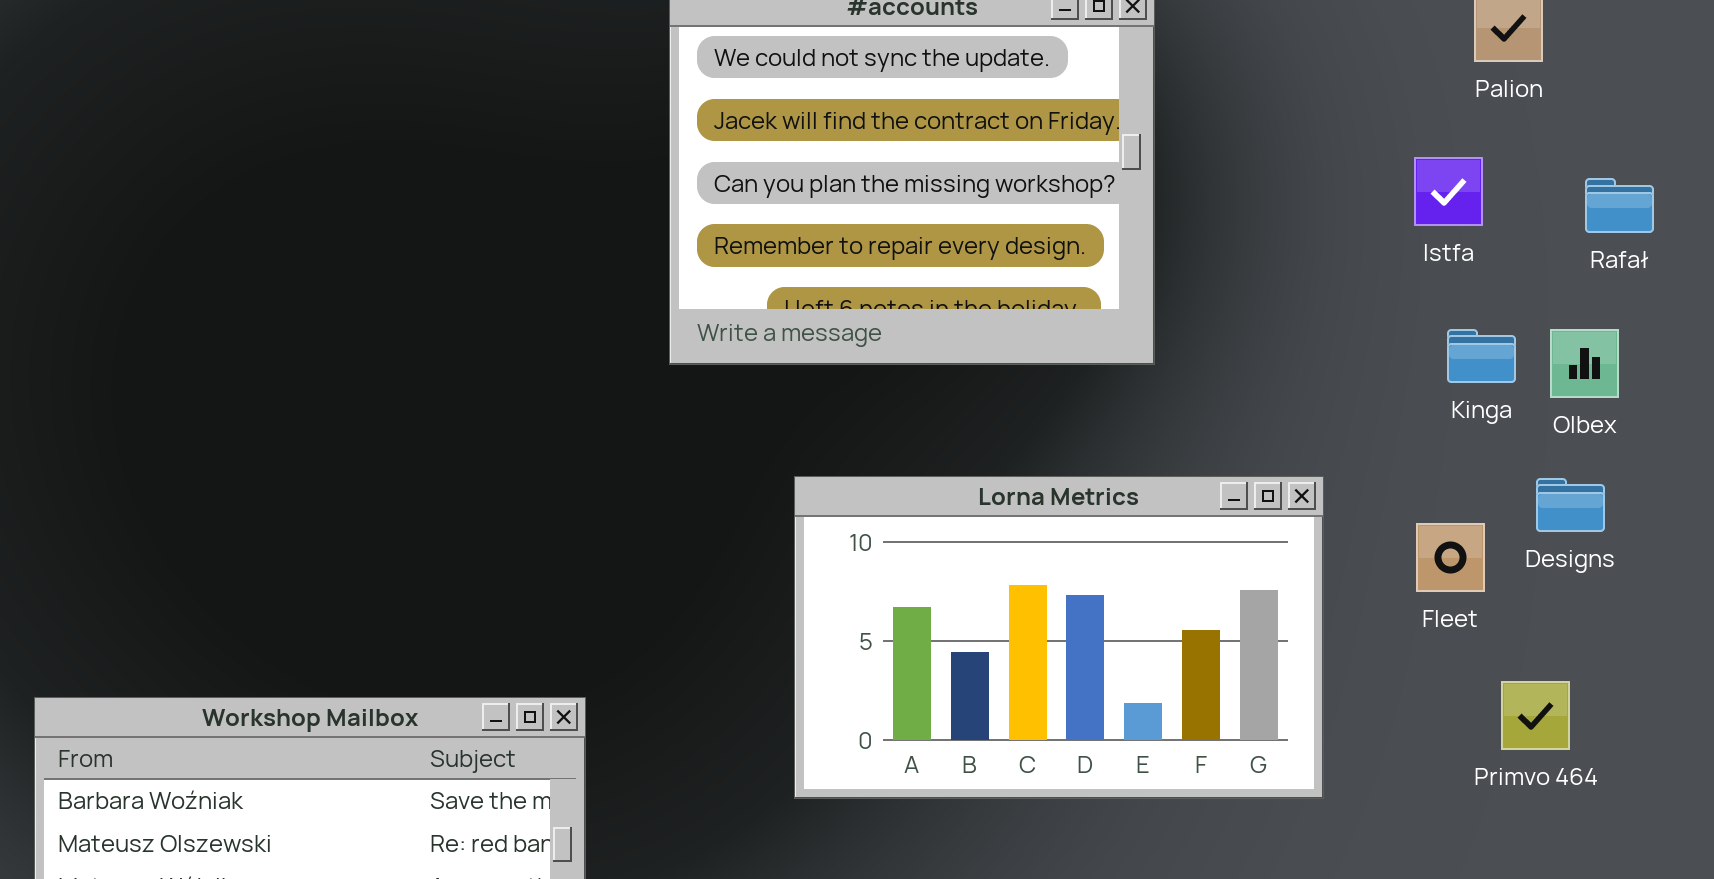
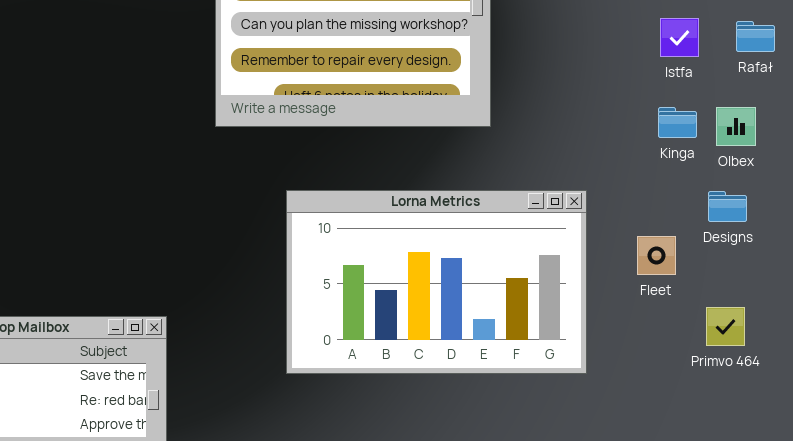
Istfa: [1414,157,1483,226] -> [660,18,699,57], moved
Fleet: [1416,523,1485,592] -> [637,236,676,275], moved
Primvo 464: [1501,681,1570,750] -> [706,307,745,346], moved

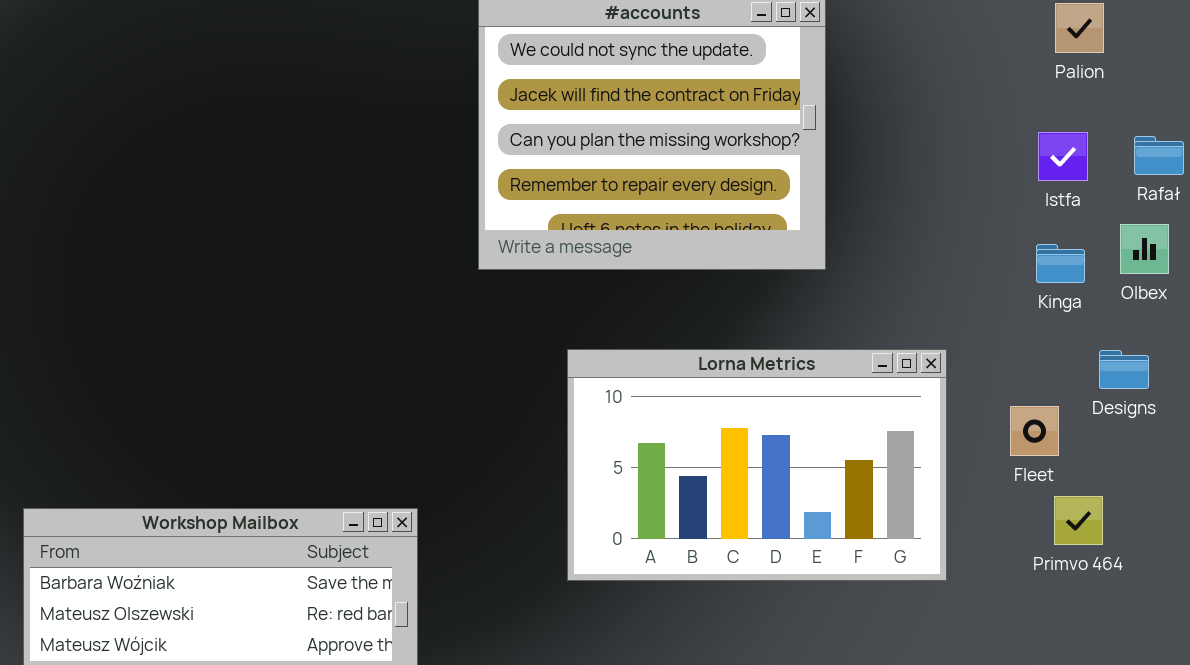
Olbex: [716,107,756,146] -> [1120,224,1169,274], moved
Primvo 464: [706,307,745,346] -> [1054,496,1103,545], moved

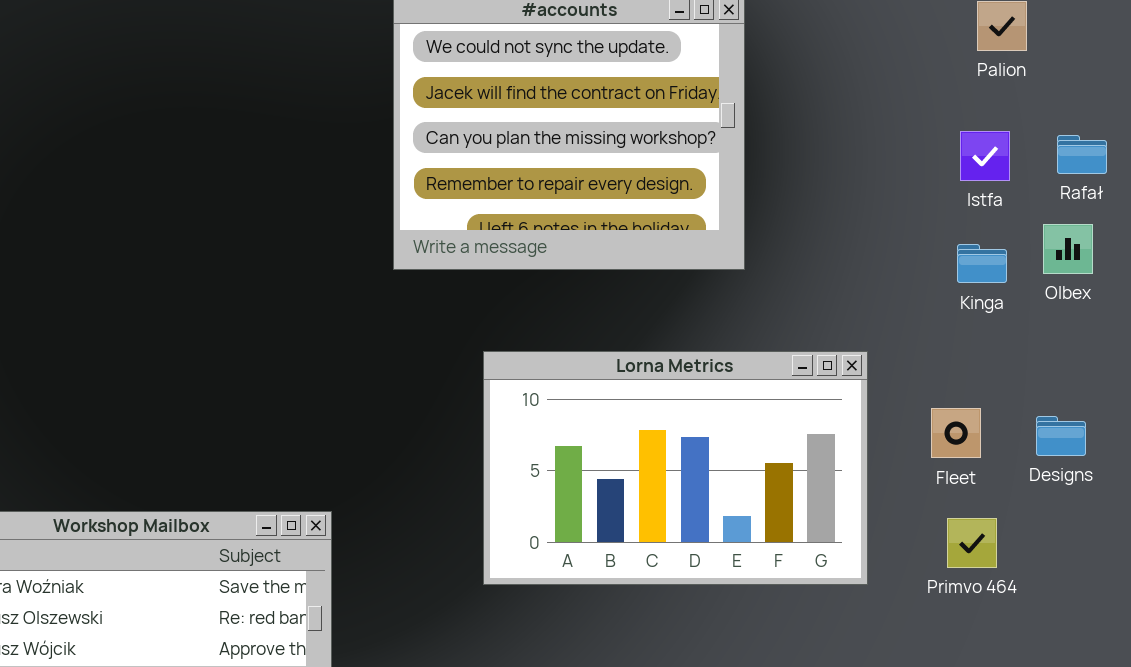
Designs: [1099,350,1149,389] -> [1036,416,1086,456], moved
Primvo 464: [1054,496,1103,545] -> [947,518,997,568], moved

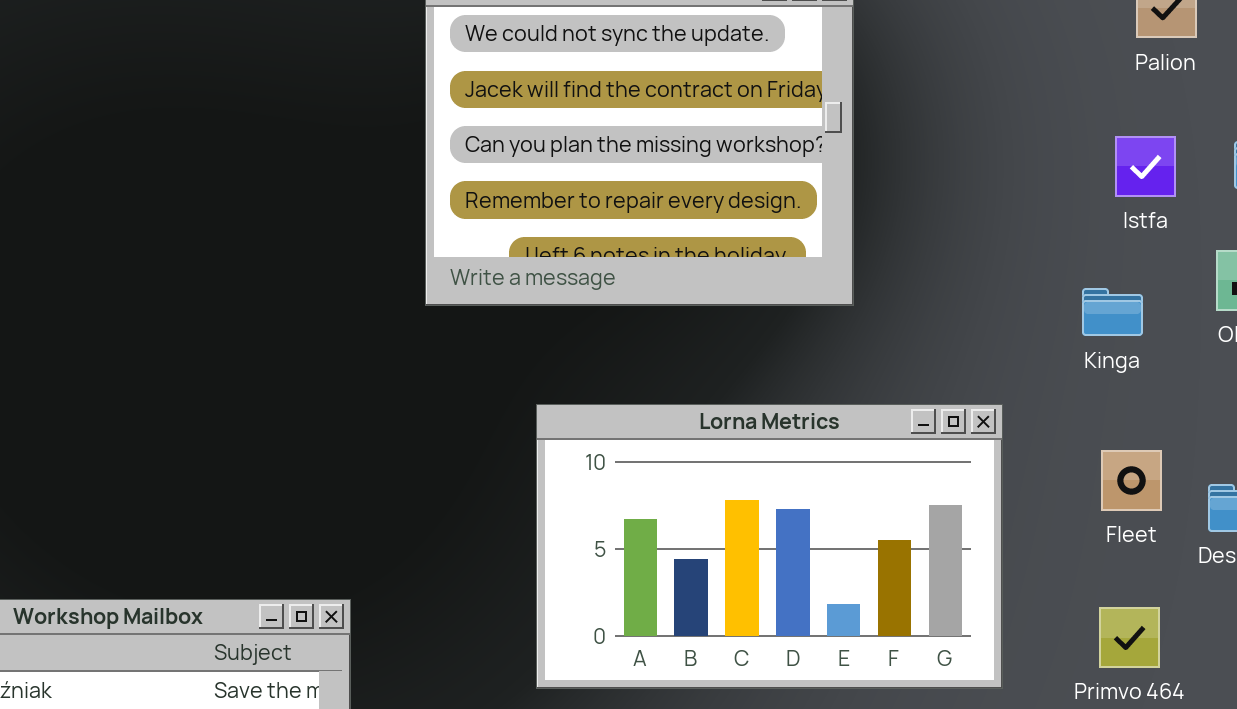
Kinga: [957,244,1007,283] -> [1082,288,1143,336], moved
Fleet: [931,408,981,458] -> [1101,450,1162,511], moved

